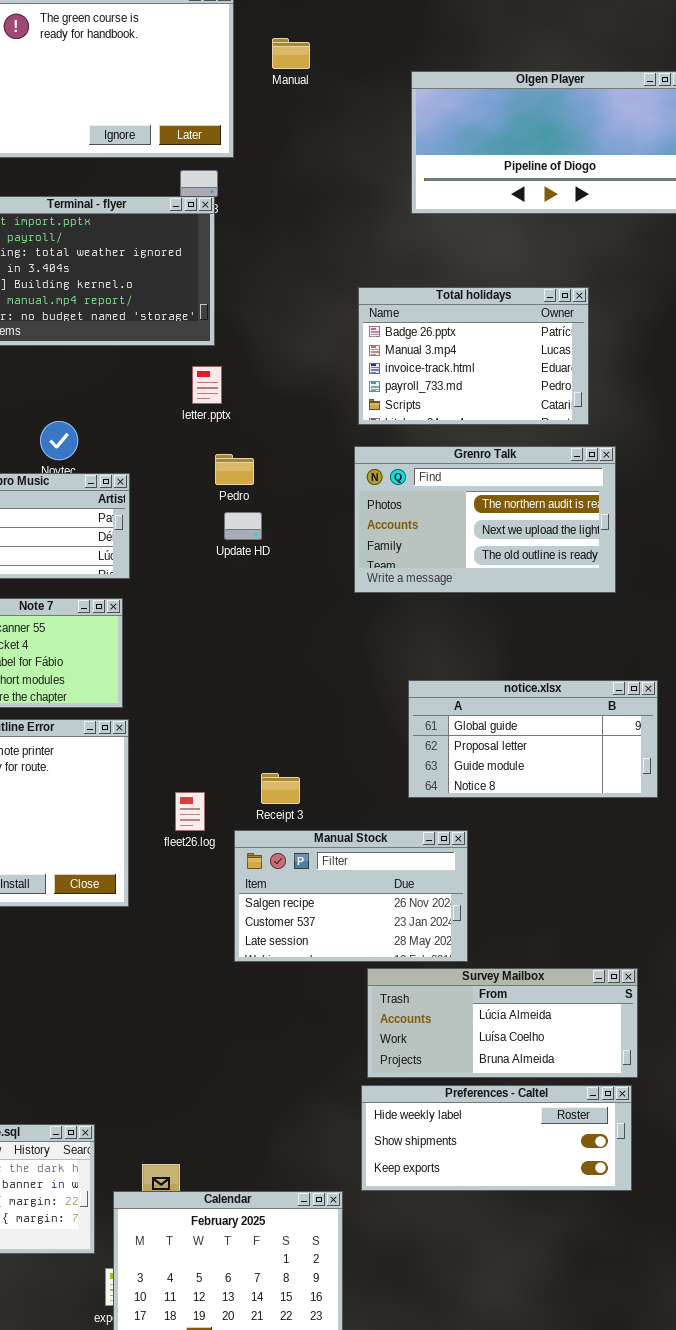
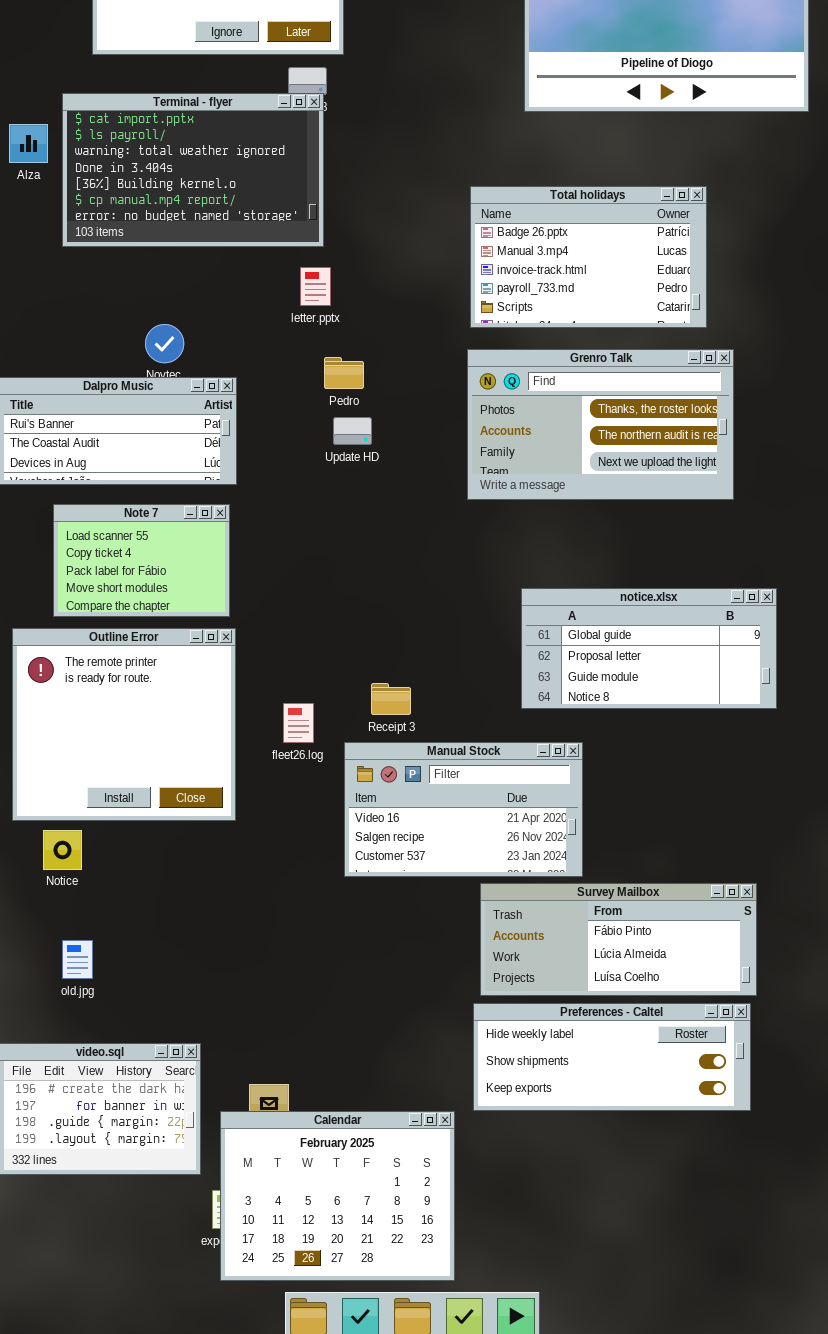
Grenro Talk: [354,446,616,593] -> [467,349,734,500], scrolled up 1 row
Manual Stock: [234,830,468,962] -> [344,742,583,877], scrolled up 1 row
Survey Mailbox: [367,968,638,1078] -> [480,883,757,996], scrolled up 1 row

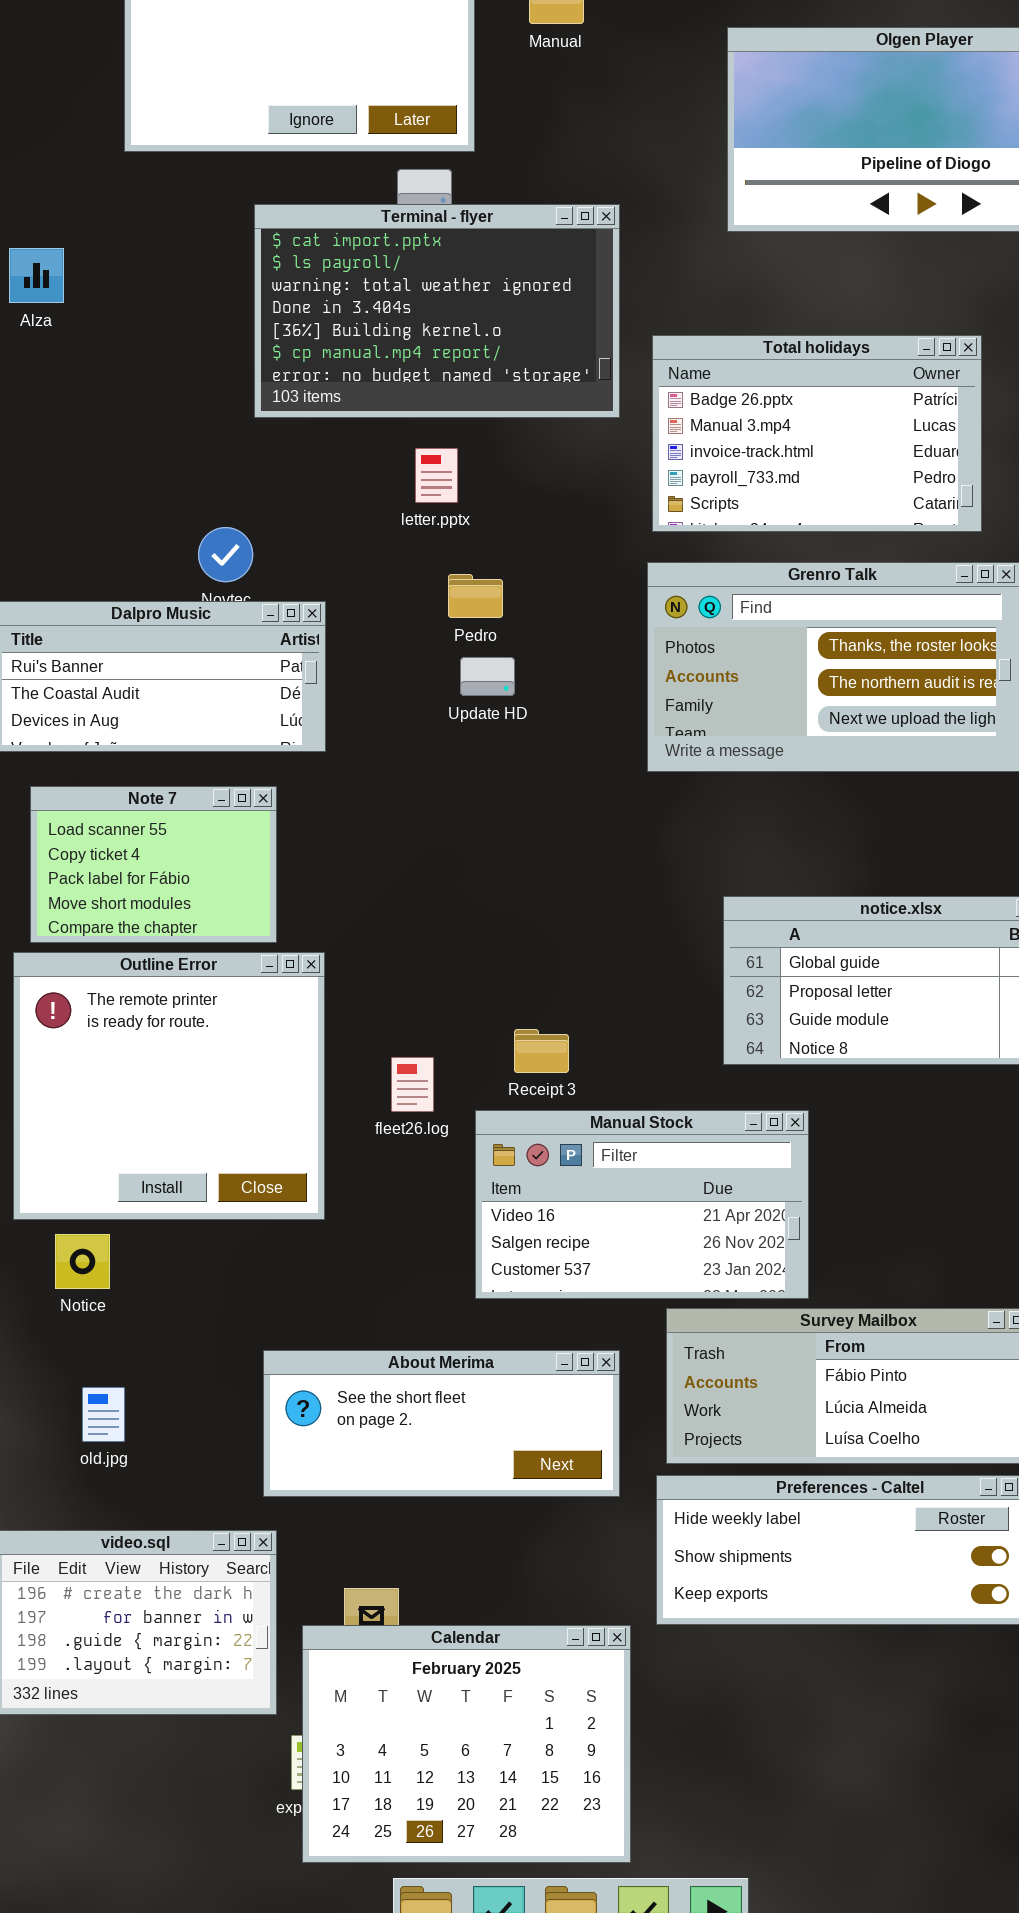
Terminal - flyer: [62,93,324,247] -> [254,204,620,418], moved
Note 7: [53,504,230,617] -> [30,786,277,943], moved
About Merima: none -> [263,1350,620,1497], opened

